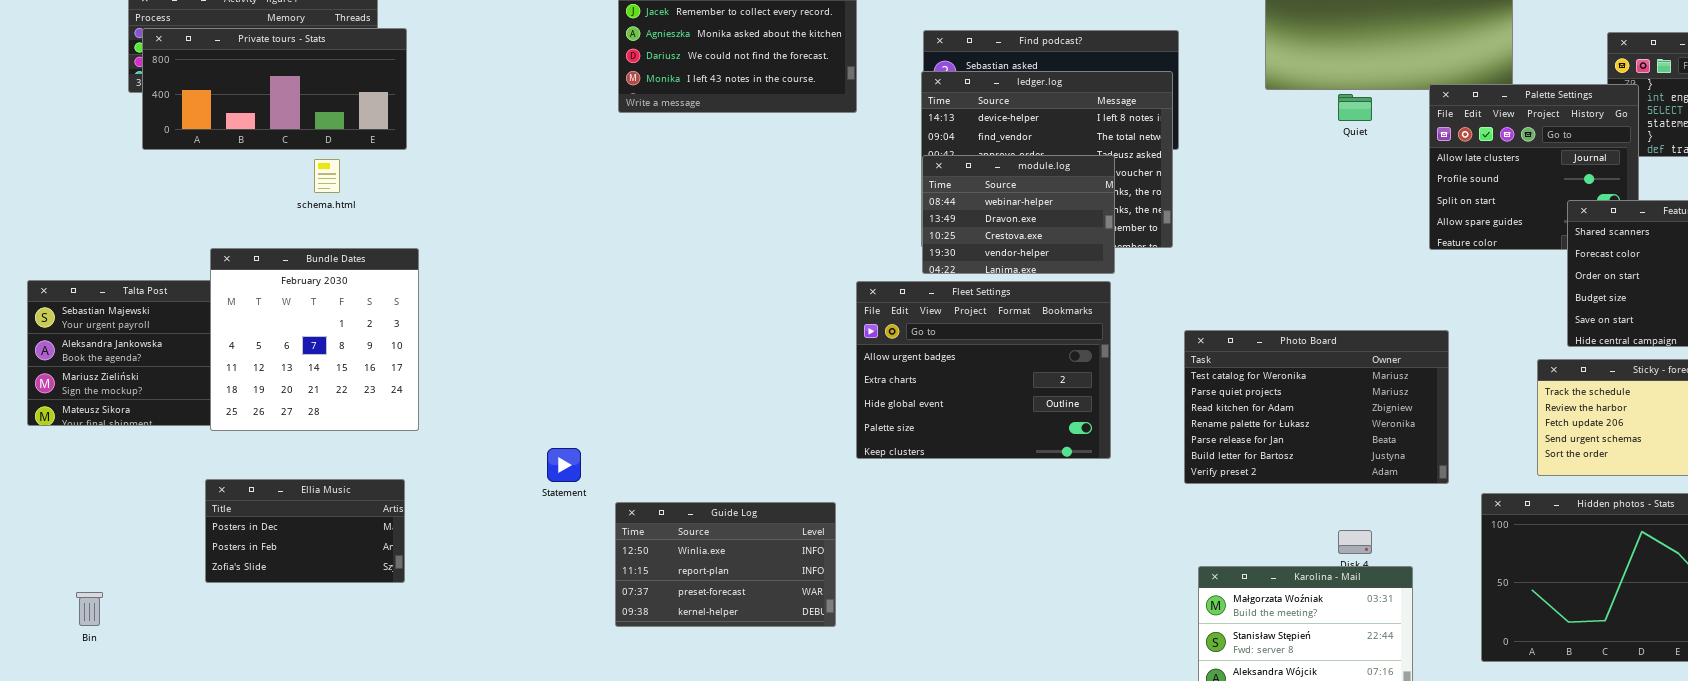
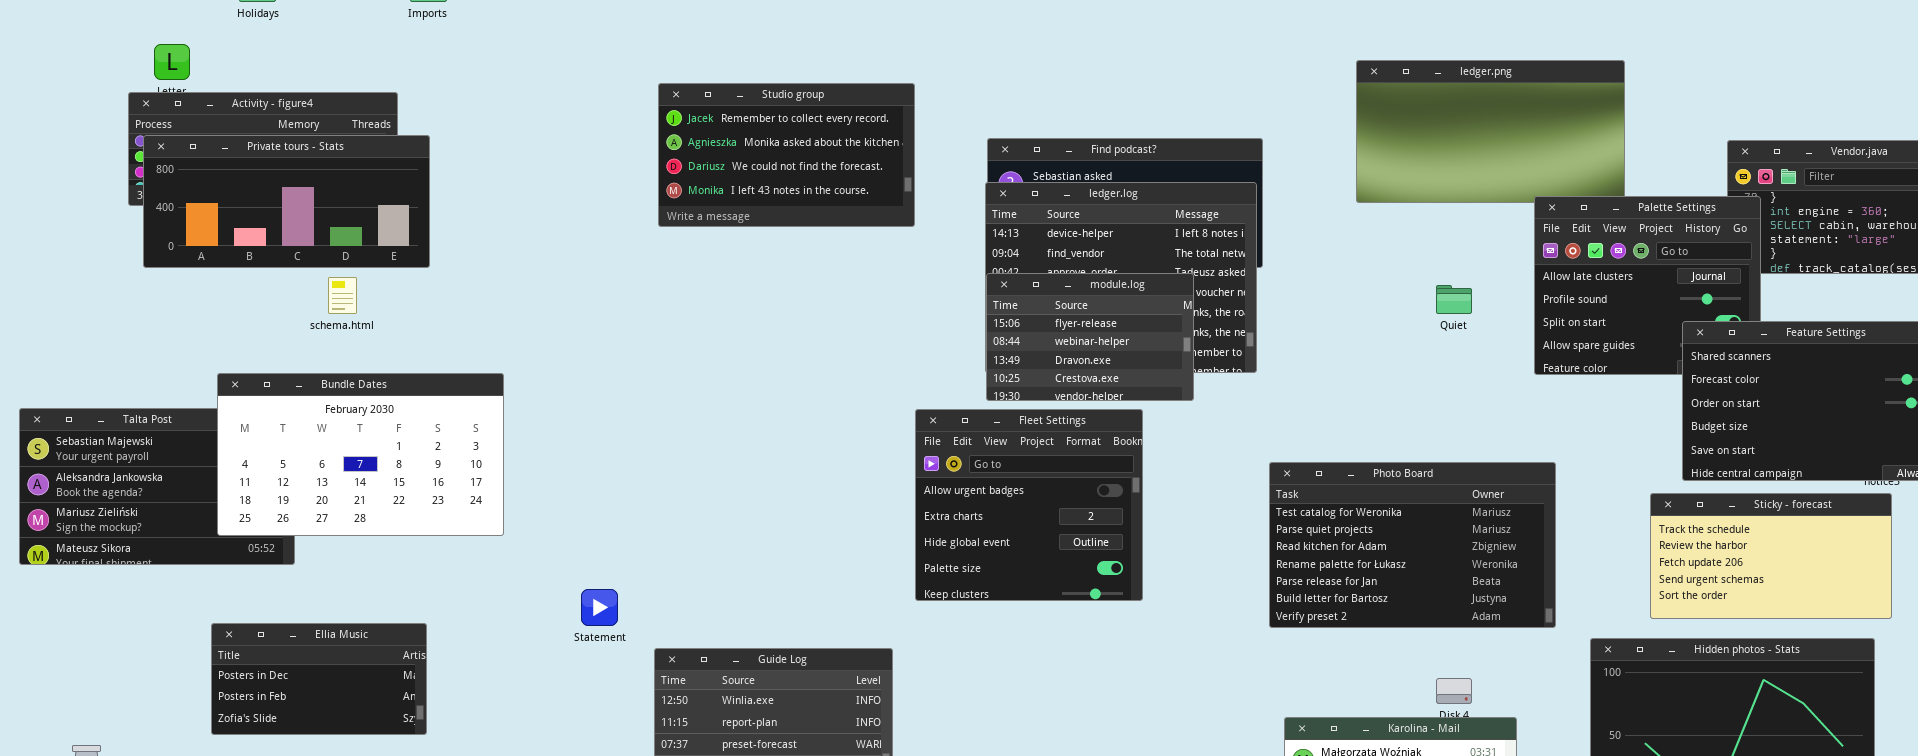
Quiet: [1338,94,1372,121] -> [1436,285,1472,314], moved
module.log: [922,155,1115,274] -> [986,273,1194,401], scrolled up 1 row
Bundle Dates: [210,248,419,431] -> [217,373,504,536], resized
Fleet Settings: [856,281,1111,459] -> [915,409,1143,601], resized

